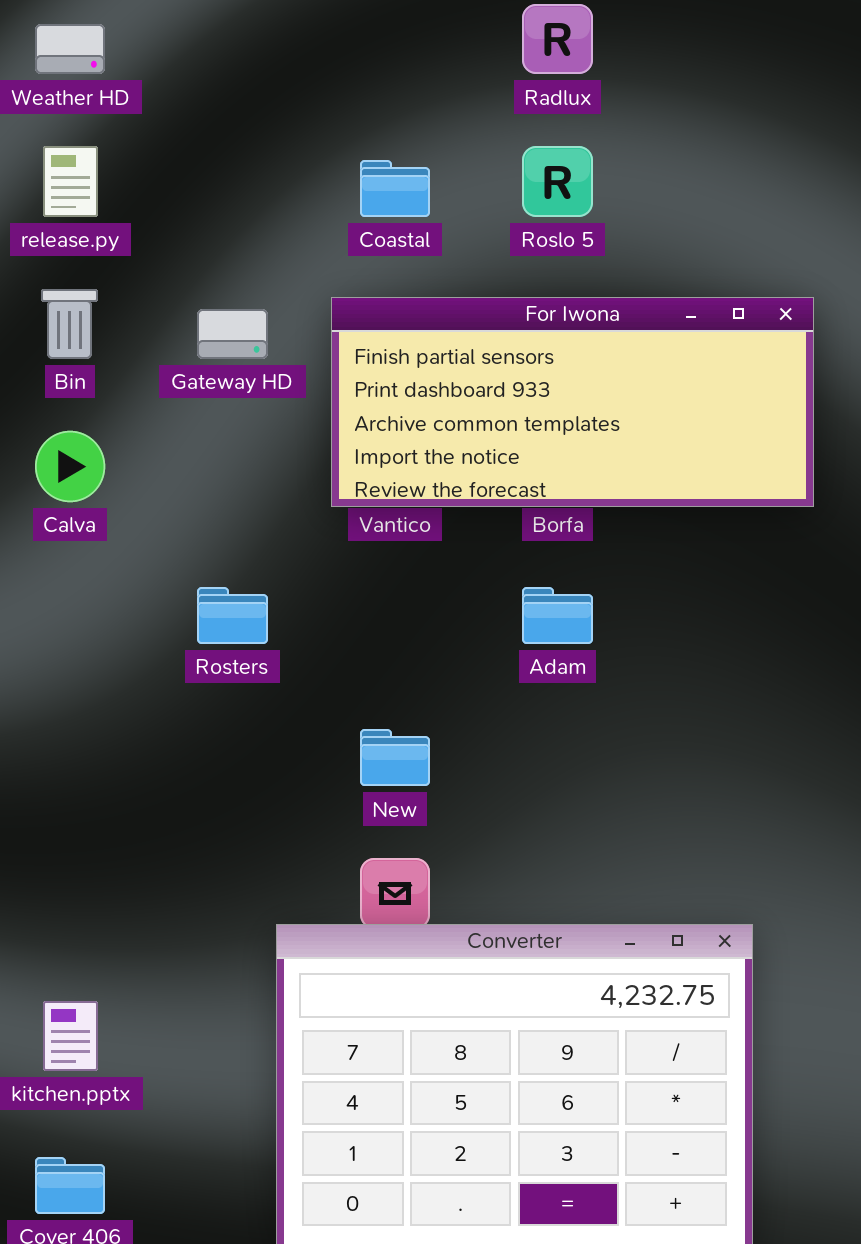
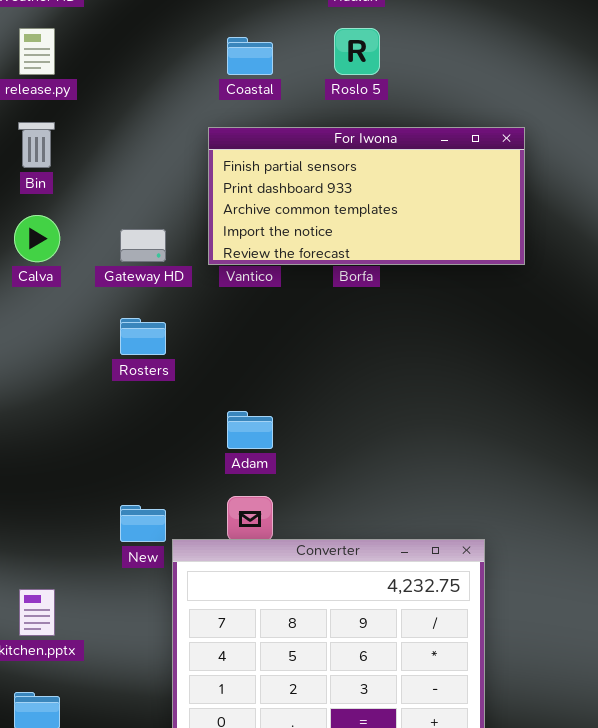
Gateway HD: [197,309,268,359] -> [120,229,166,262], moved
Adam: [522,587,593,644] -> [227,411,273,449], moved
New: [360,729,430,786] -> [120,505,166,542], moved

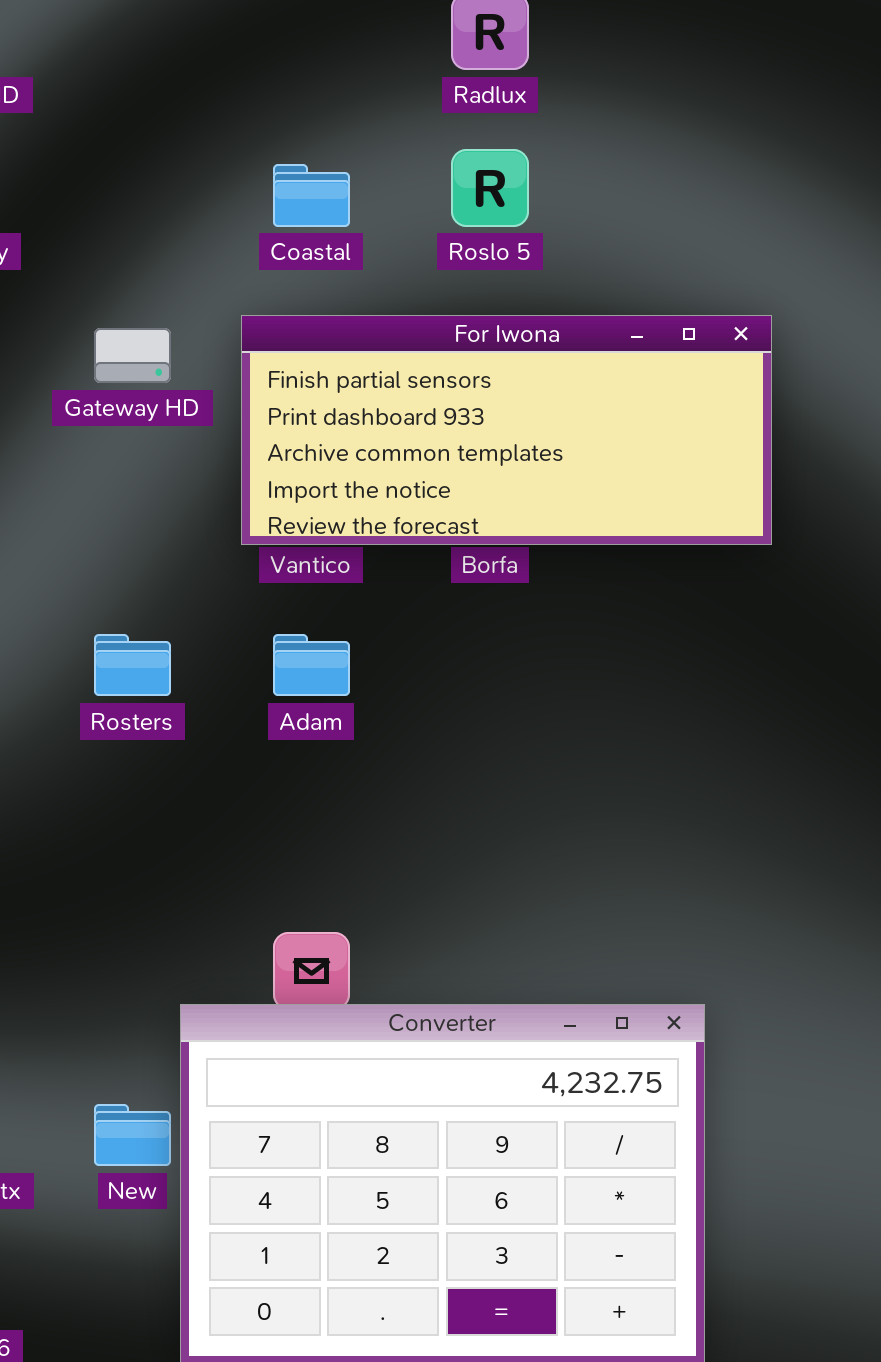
Gateway HD: [120,229,166,262] -> [94,328,171,383], moved
Adam: [227,411,273,449] -> [273,634,350,696], moved
New: [120,505,166,542] -> [94,1104,171,1166], moved

